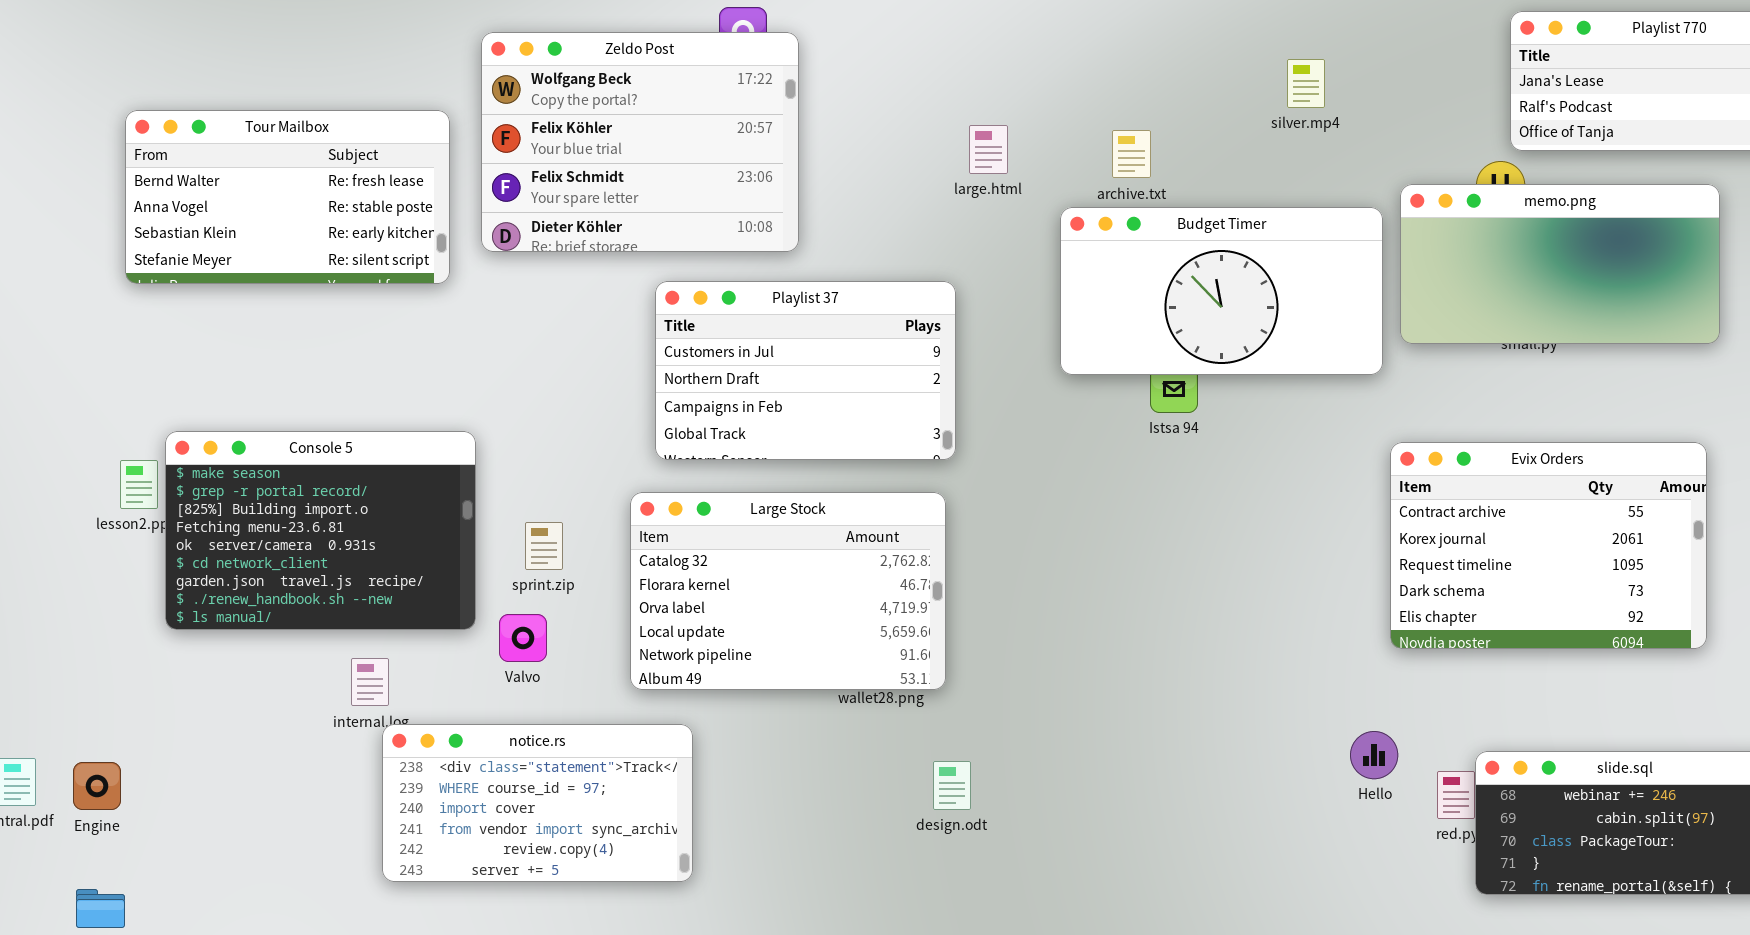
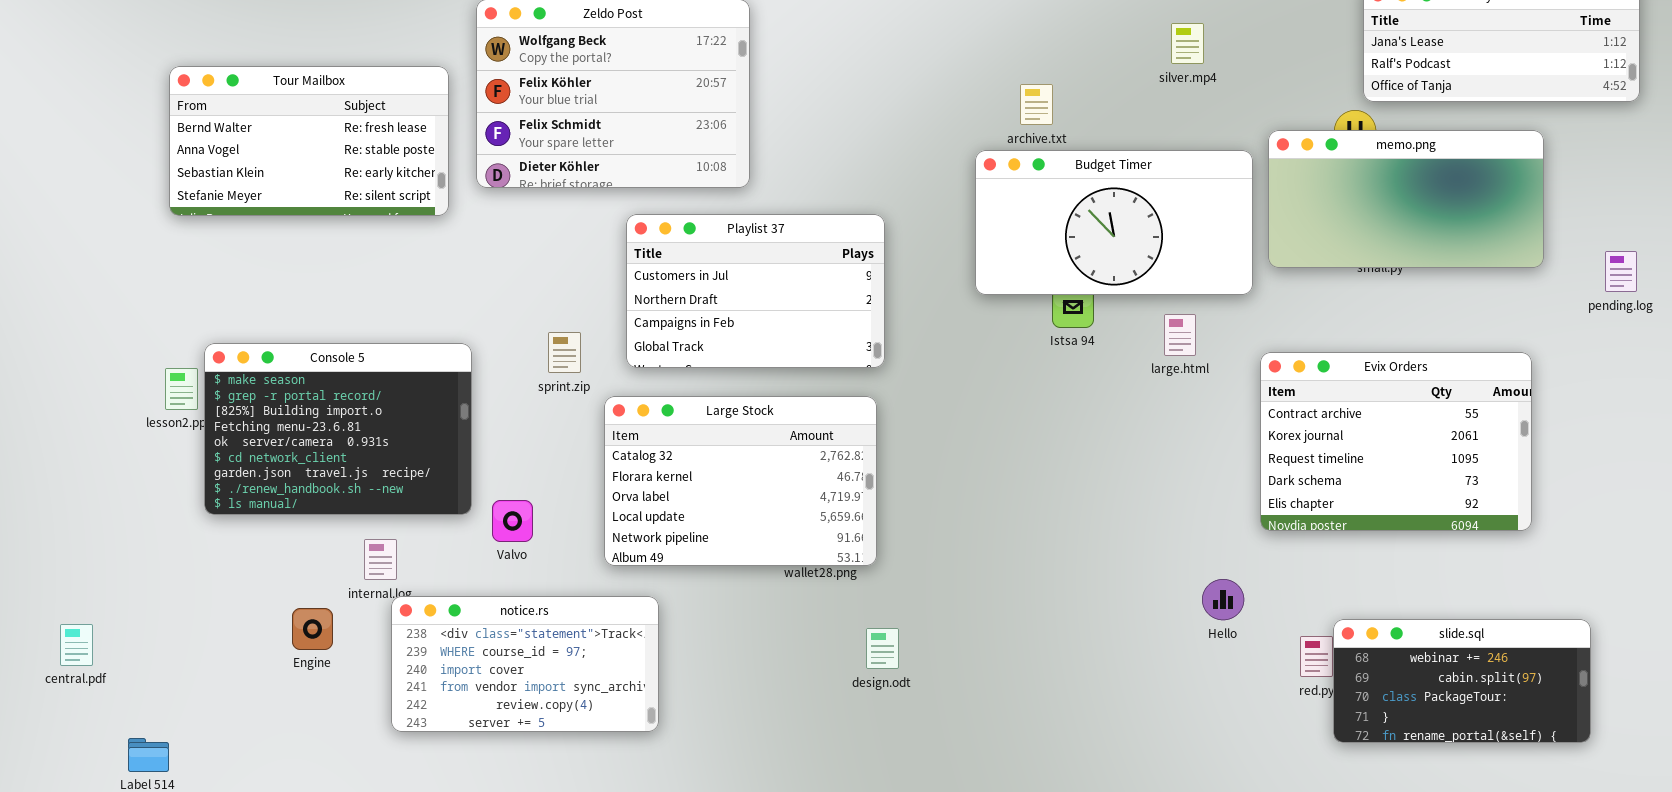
large.html: [969,125,1008,174] -> [1164,314,1196,356], moved
sprint.zip: [525,522,563,570] -> [548,332,581,373], moved
Hello: [1350,731,1398,779] -> [1202,579,1244,620], moved
Engine: [73,762,121,810] -> [292,608,333,650], moved

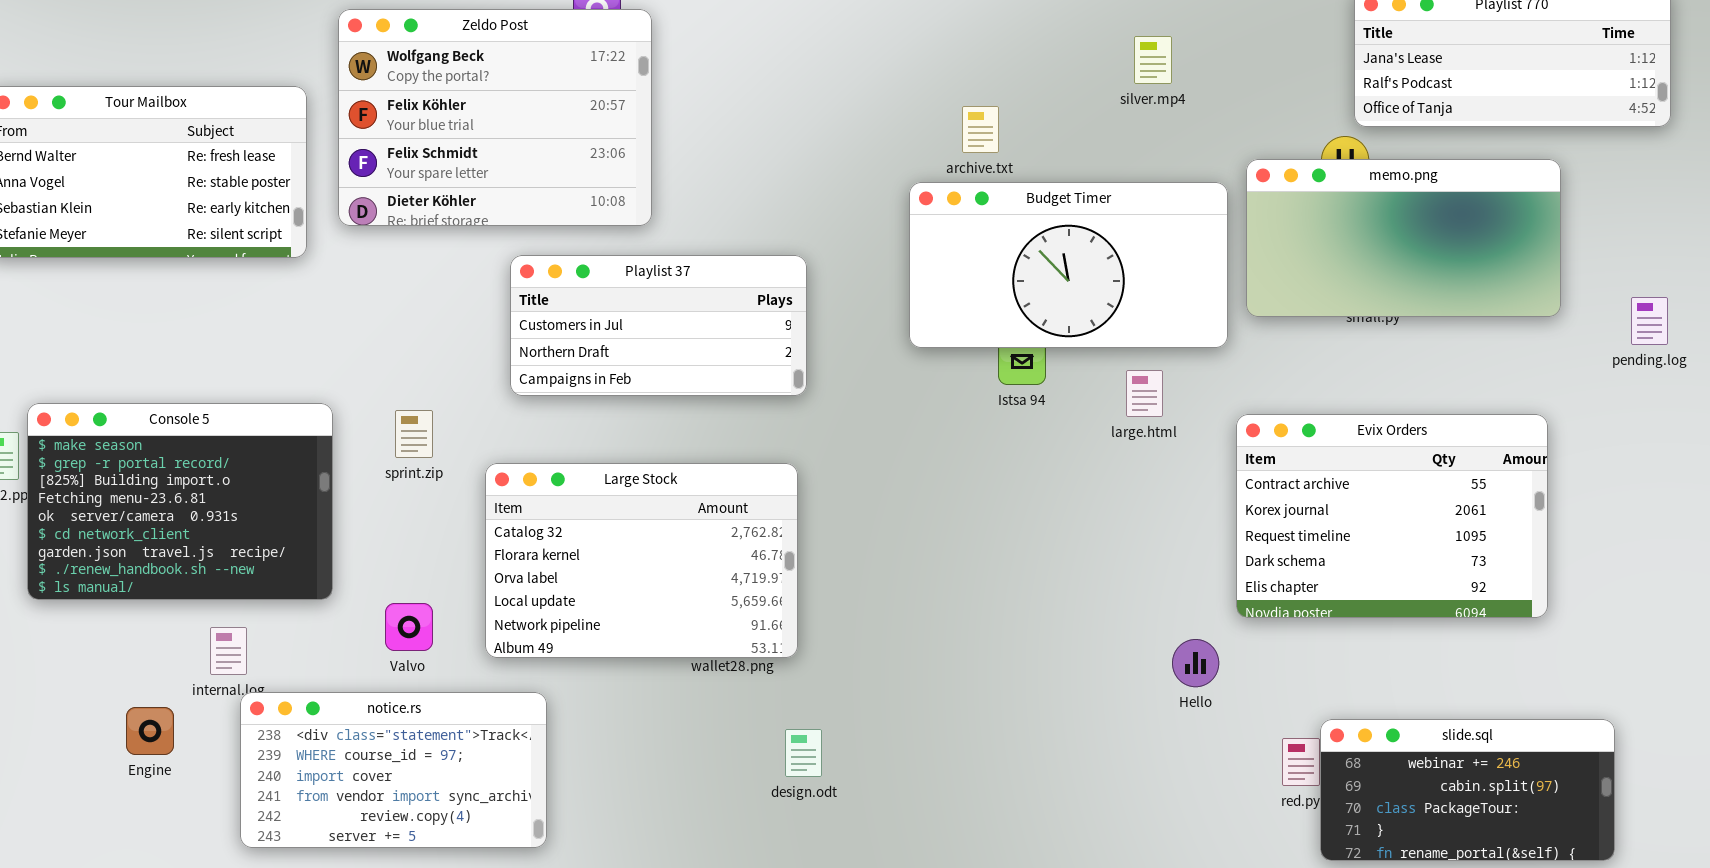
Playlist 37: [626,214,885,368] -> [510,255,807,396], resized
sprint.zip: [548,332,581,373] -> [395,410,433,458], moved
Valvo: [492,500,533,542] -> [385,603,433,651], moved
Hello: [1202,579,1244,620] -> [1172,639,1219,687], moved

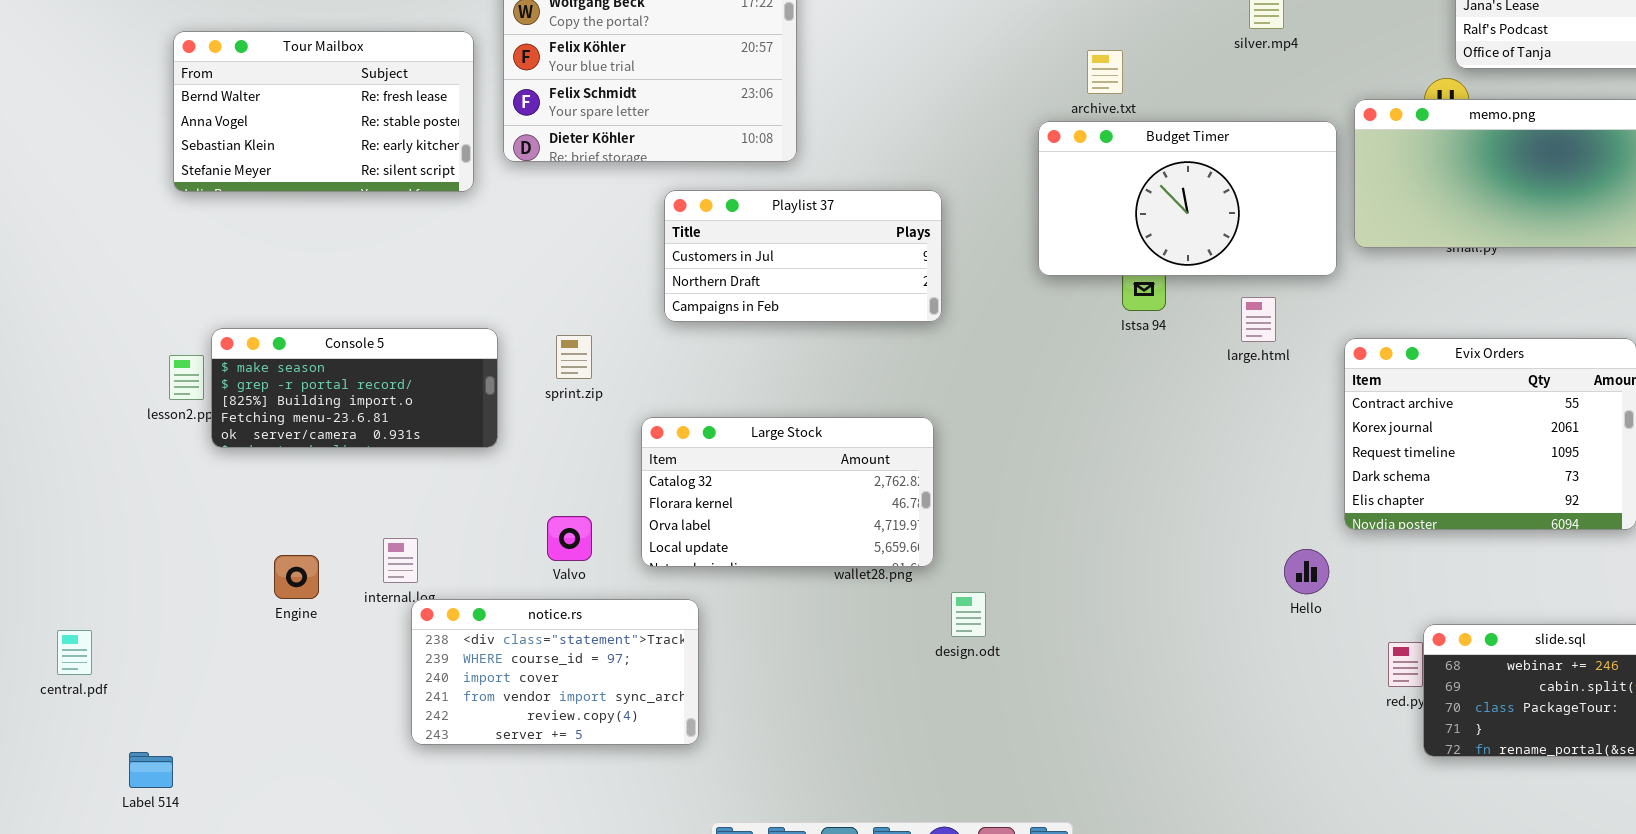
Console 5: [27,403,333,600] -> [211,328,498,448], resized
Large Stock: [485,463,798,658] -> [641,417,934,567], resized
Engine: [126,707,174,755] -> [274,555,319,599], moved
design.odt: [785,729,822,777] -> [951,592,986,637], moved

